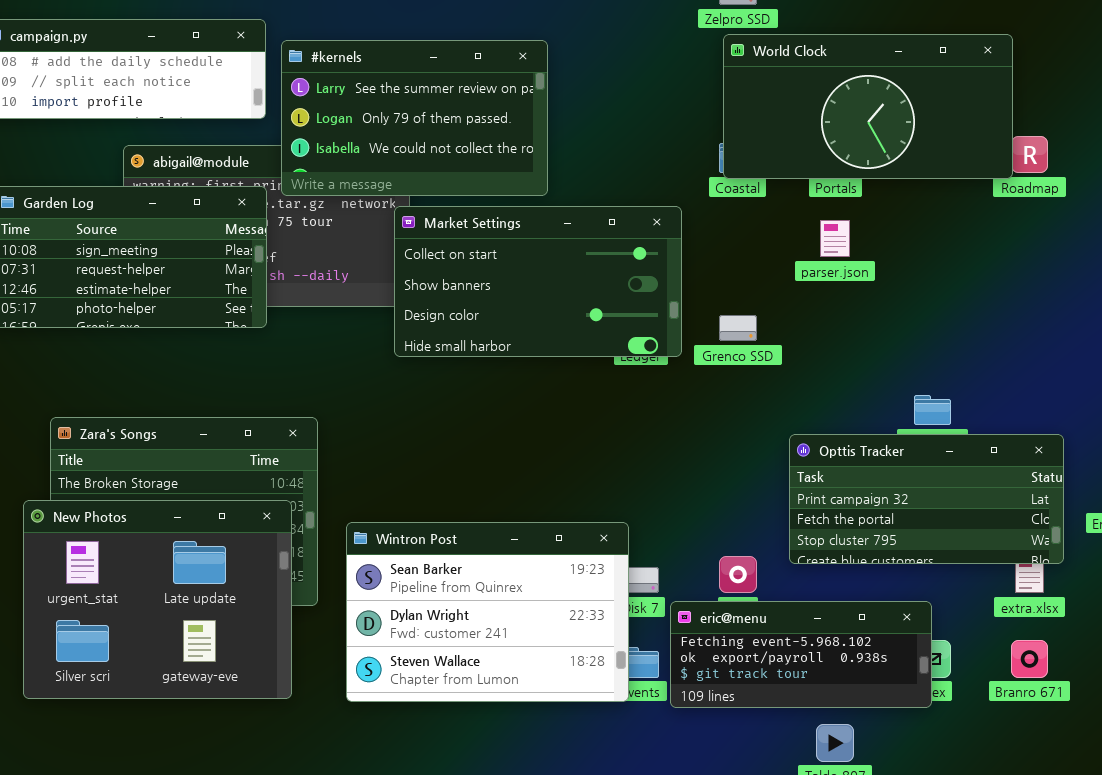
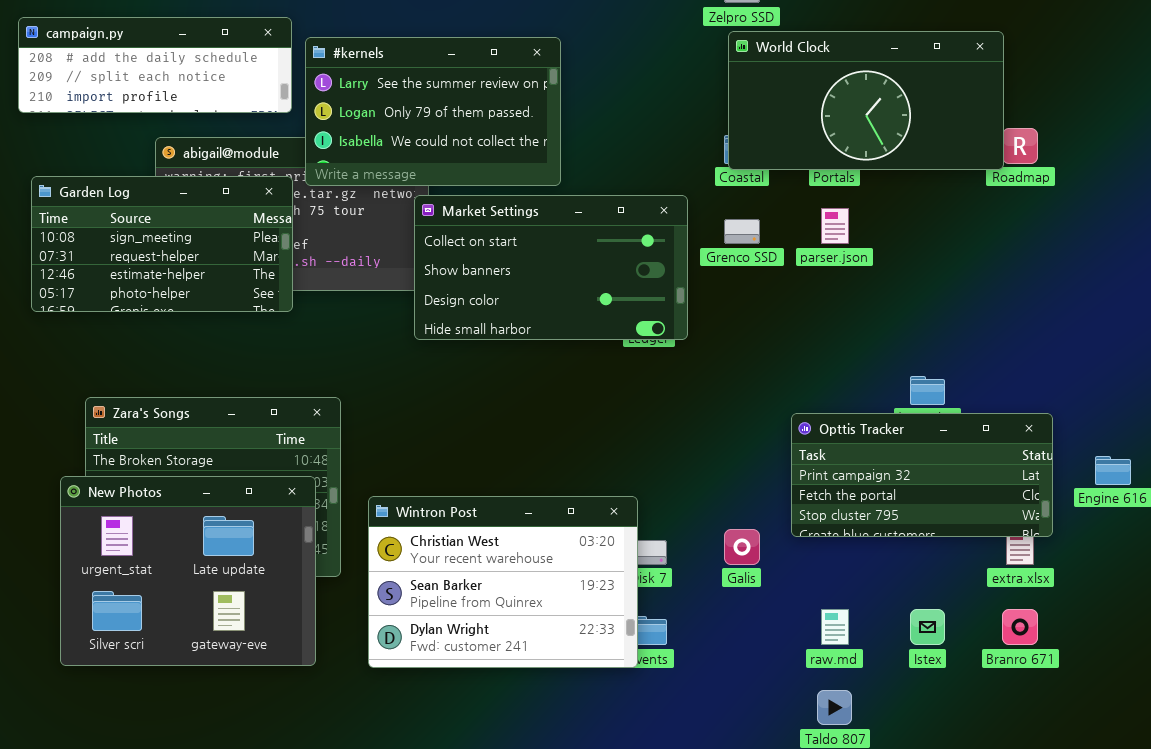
Grenco SSD: [719,315,757,341] -> [724,219,760,244], moved
Wintron Post: [346,522,629,702] -> [368,496,638,668], scrolled up 1 row
eric@menu: [670,601,932,708] -> none, closed

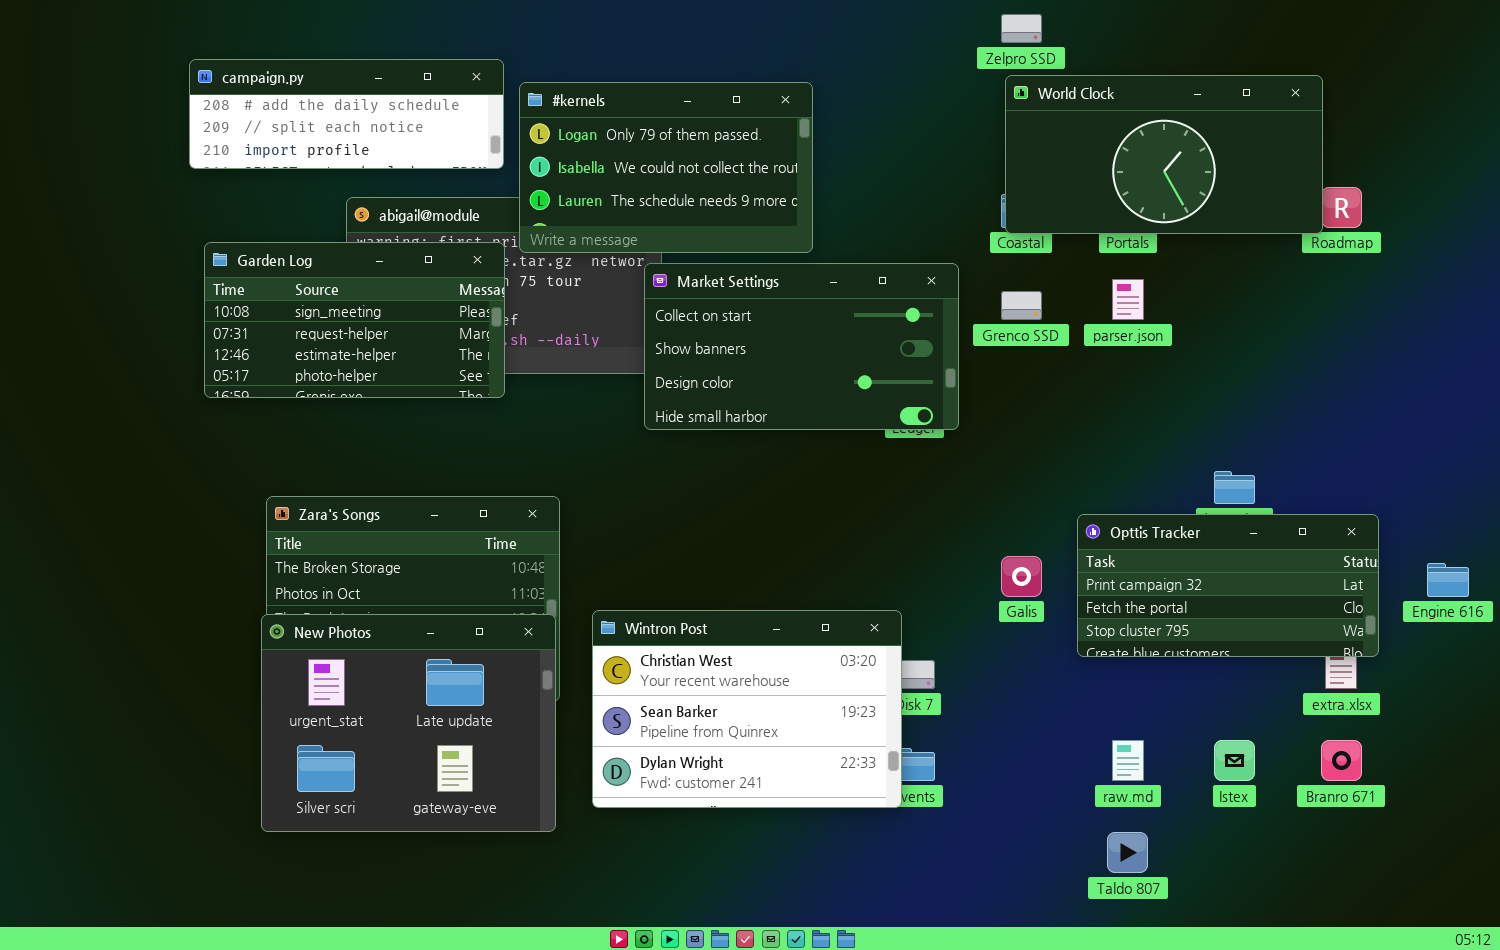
#kernels: [305,37,561,186] -> [519,82,813,253], scrolled down 1 row
New Photos: [60,476,316,666] -> [261,614,556,832], moved
Galis: [724,529,760,565] -> [1001,556,1042,597], moved

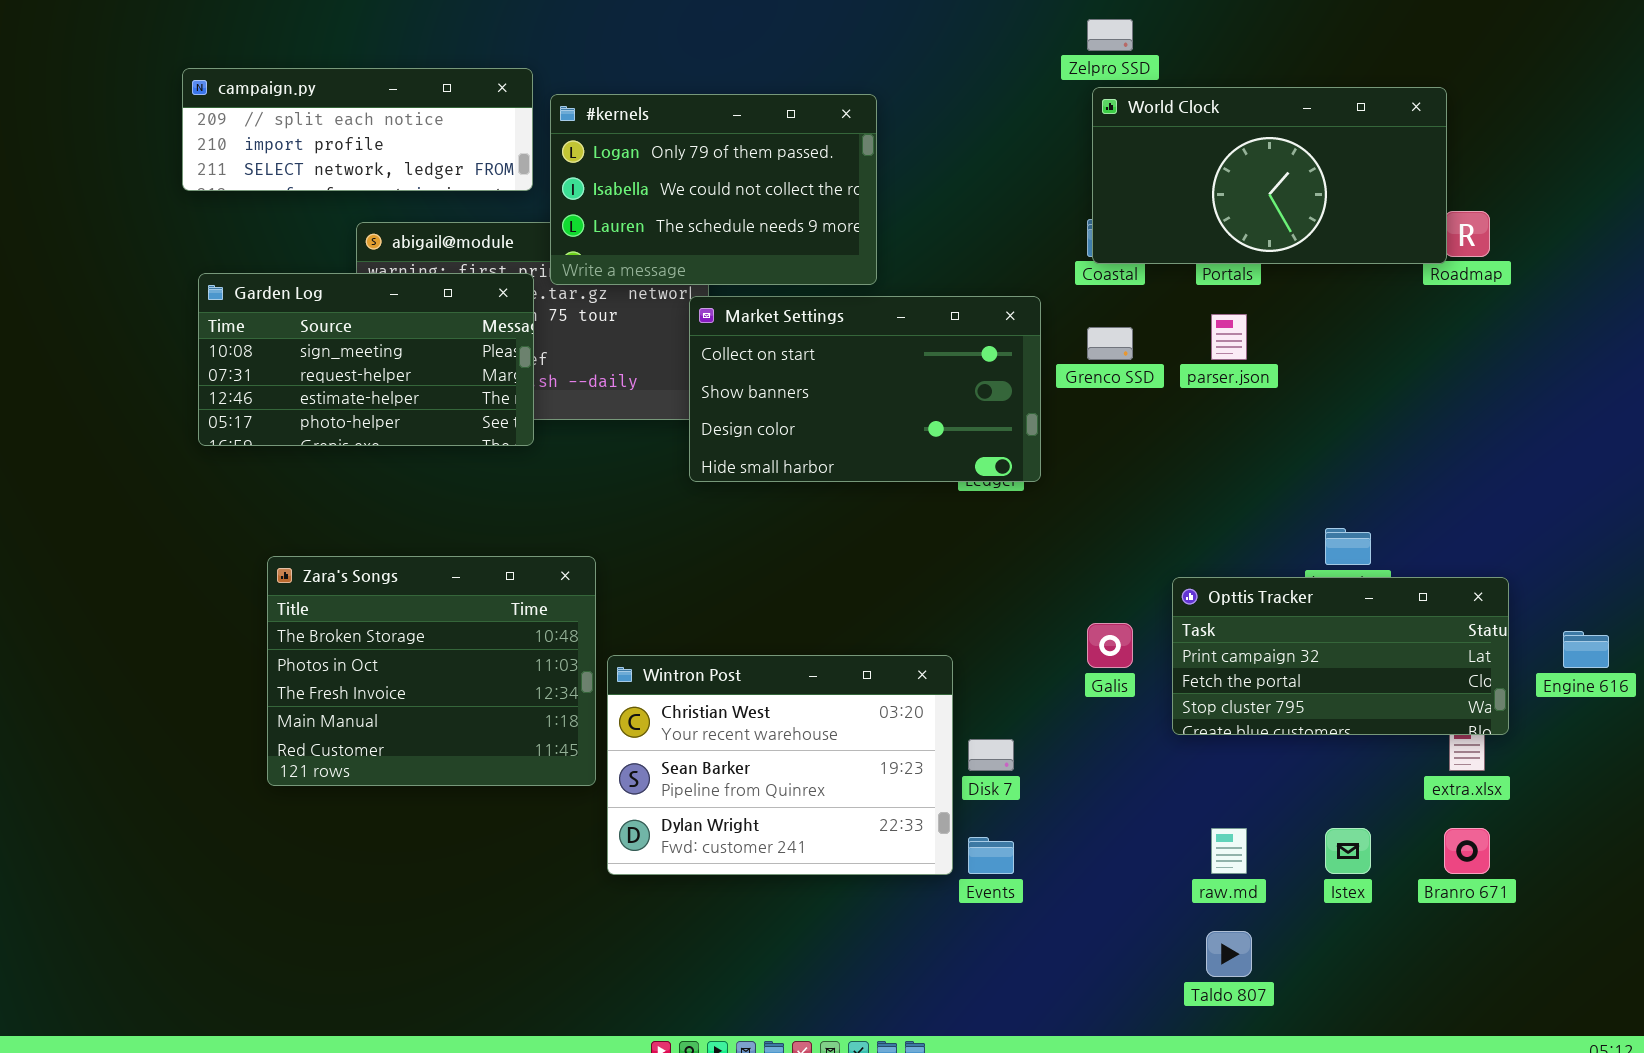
campaign.py: [189,59,504,169] -> [182,68,533,191], scrolled down 1 row
Wintron Post: [592,610,902,808] -> [607,655,953,875], moved
New Photos: [261,614,556,832] -> none, closed

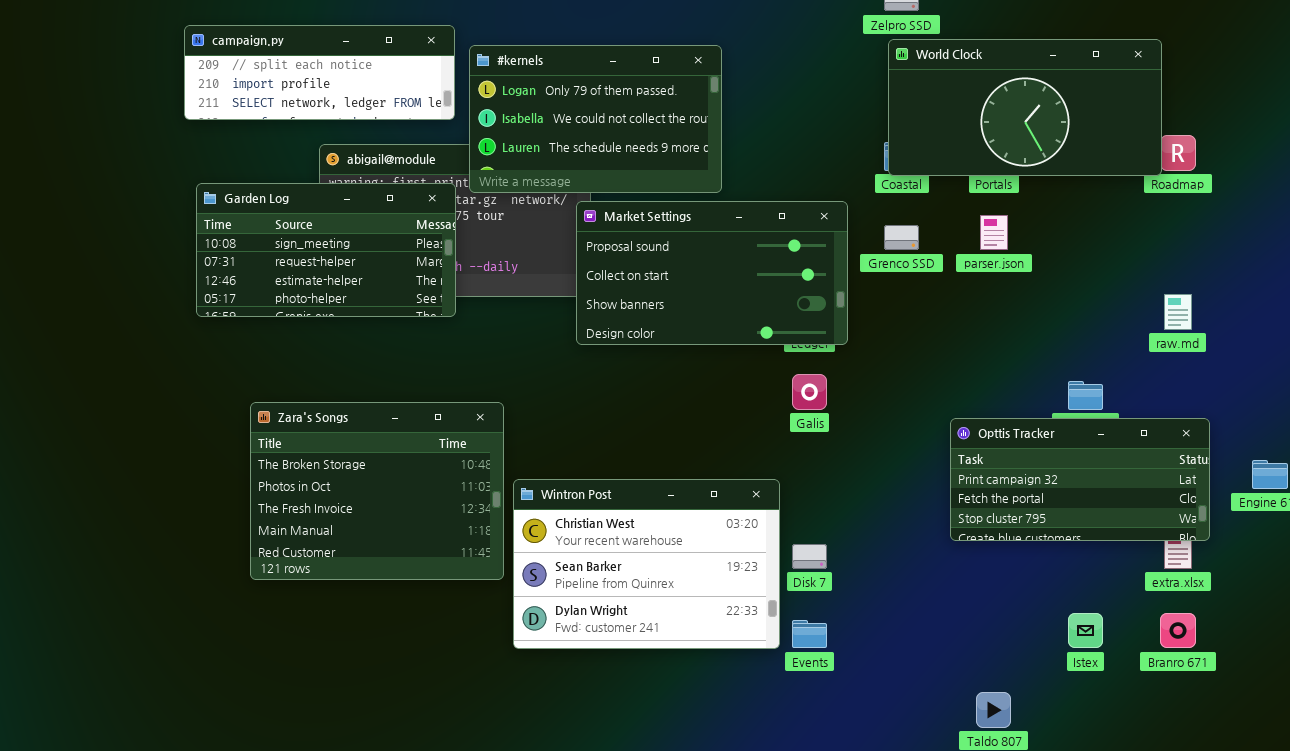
Market Settings: [689,296,1041,482] -> [576,201,848,345], scrolled up 1 row
Galis: [1087,623,1133,668] -> [792,374,827,410], moved
raw.md: [1211,828,1247,874] -> [1164,294,1192,330], moved

